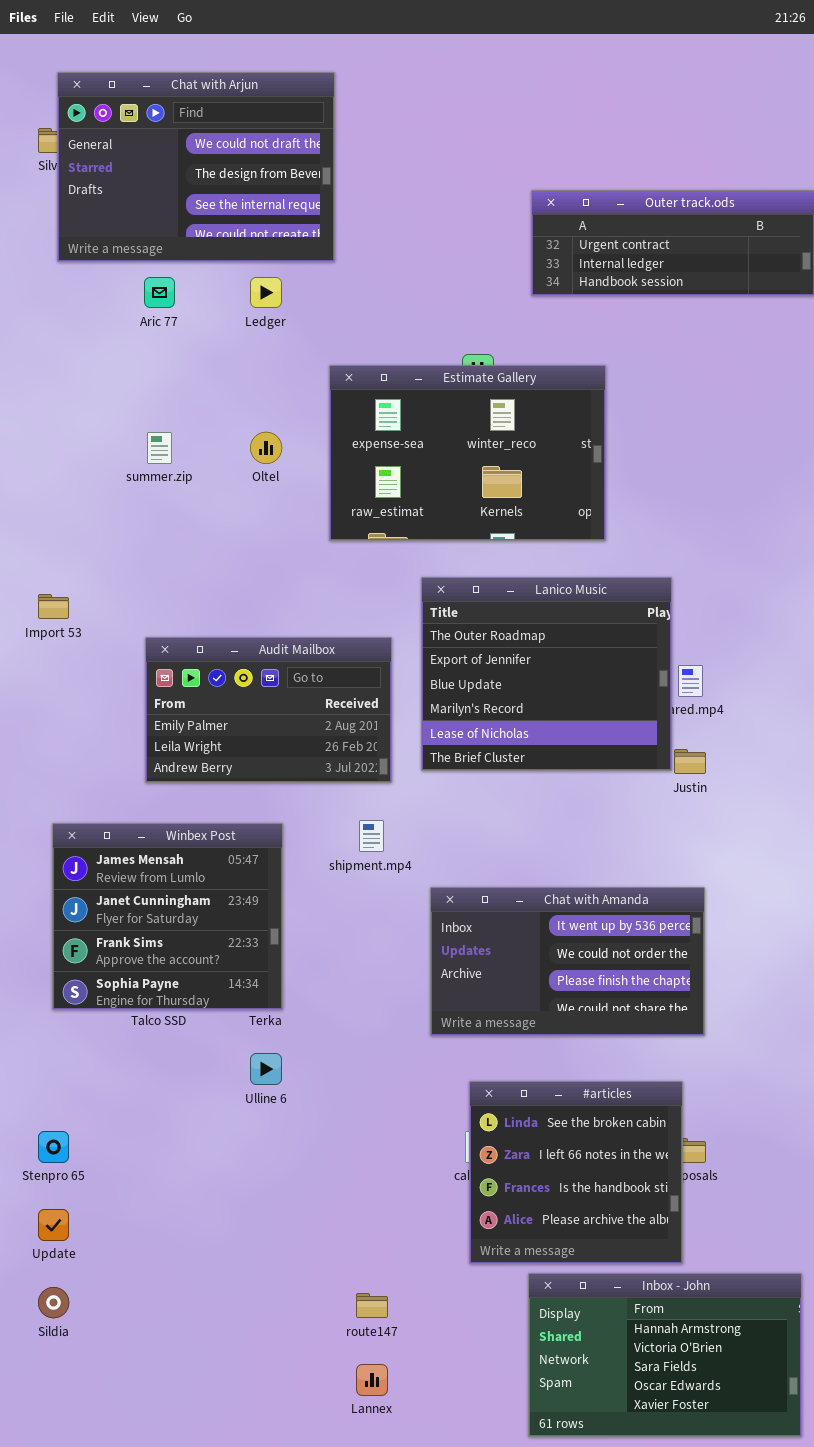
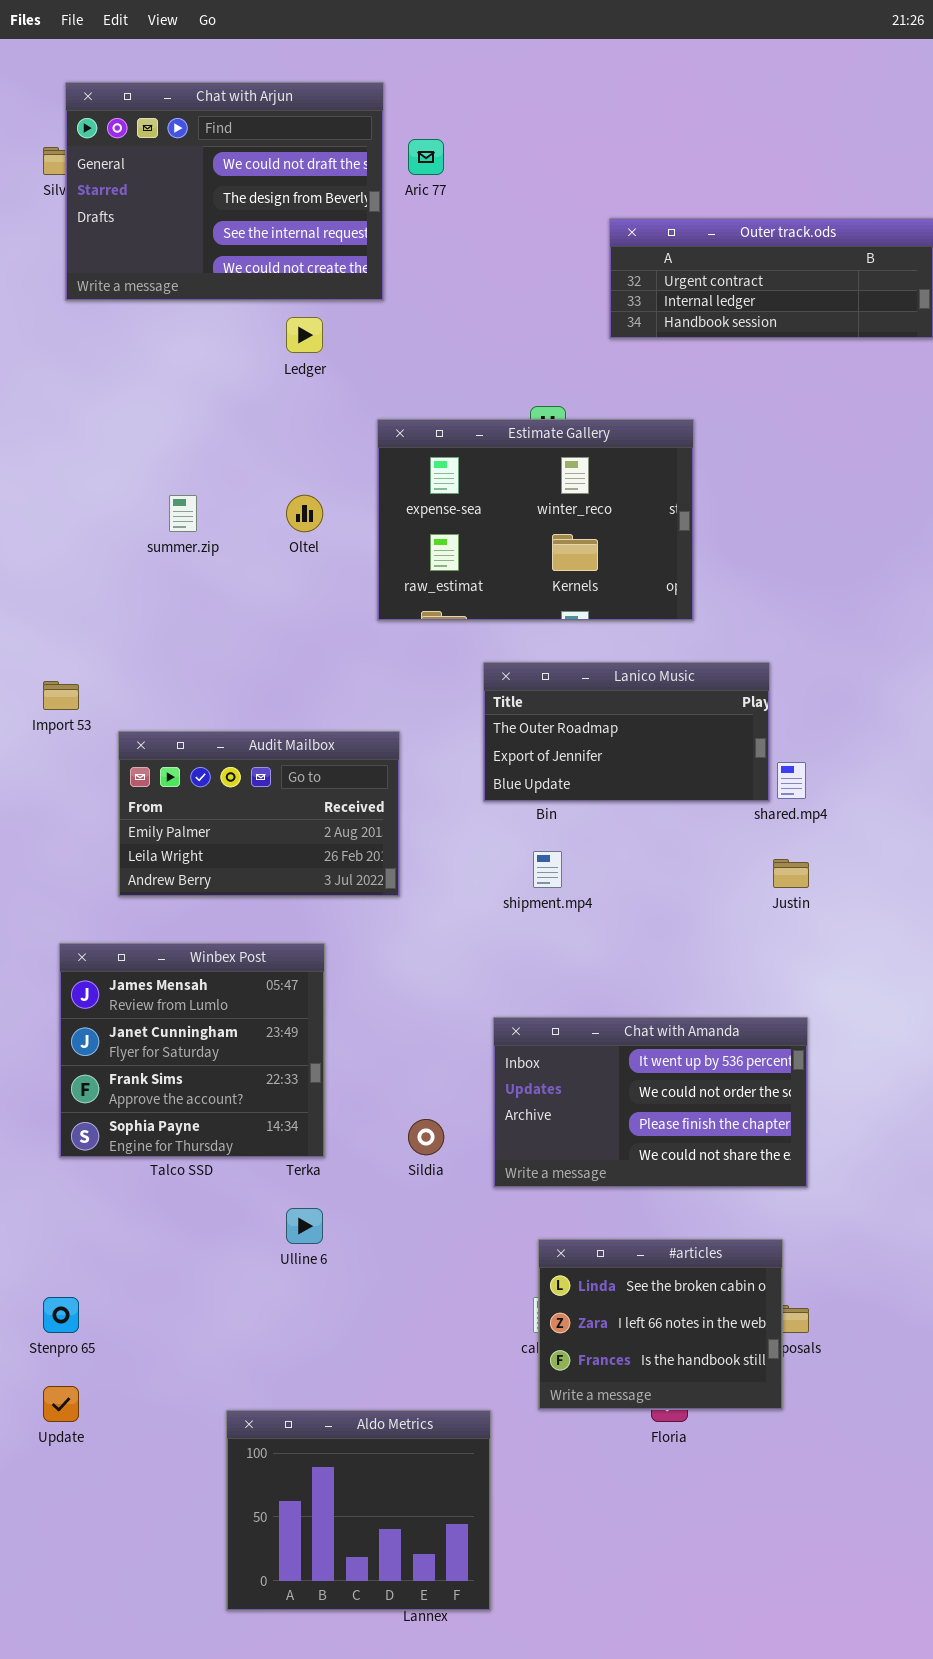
Aric 77: [144,277,175,308] -> [408,139,444,175], moved
Lanico Music: [421,577,672,771] -> [483,662,770,802], resized
Audit Mailbox: [145,637,392,783] -> [118,731,400,897], moved
shipment.mp4: [359,820,384,852] -> [533,851,562,888], moved
#articles: [469,1081,683,1264] -> [538,1239,783,1410], resized
Aldo Metrics: none -> [226,1410,491,1611], opened
Inbox - John: [528,1273,802,1437] -> none, closed
Sildia: [38,1287,69,1318] -> [408,1119,444,1155], moved

